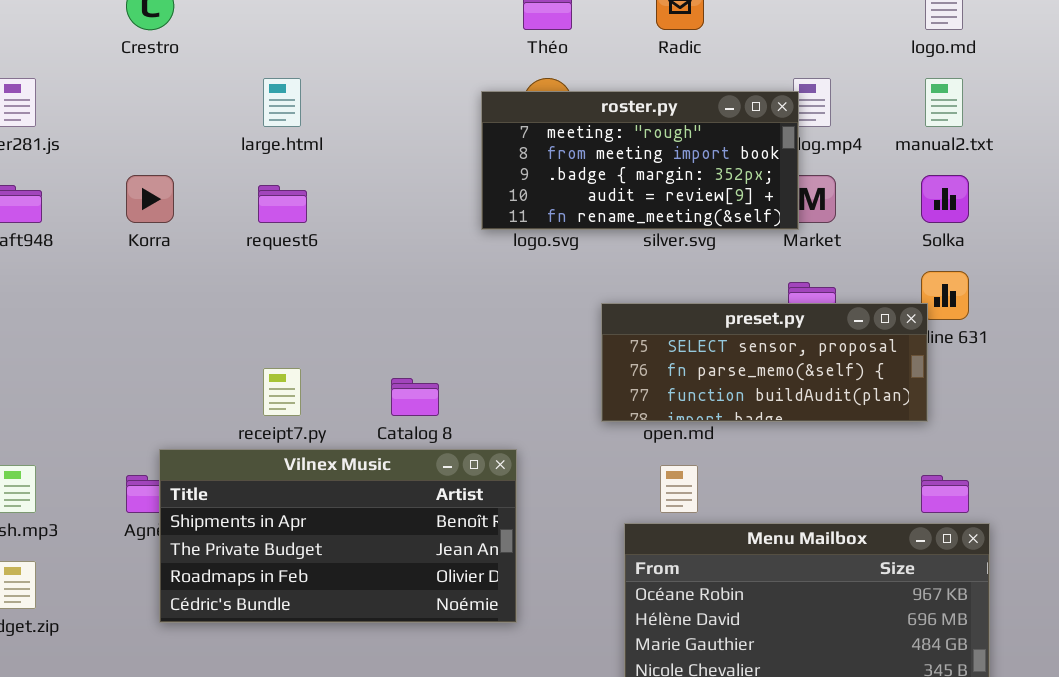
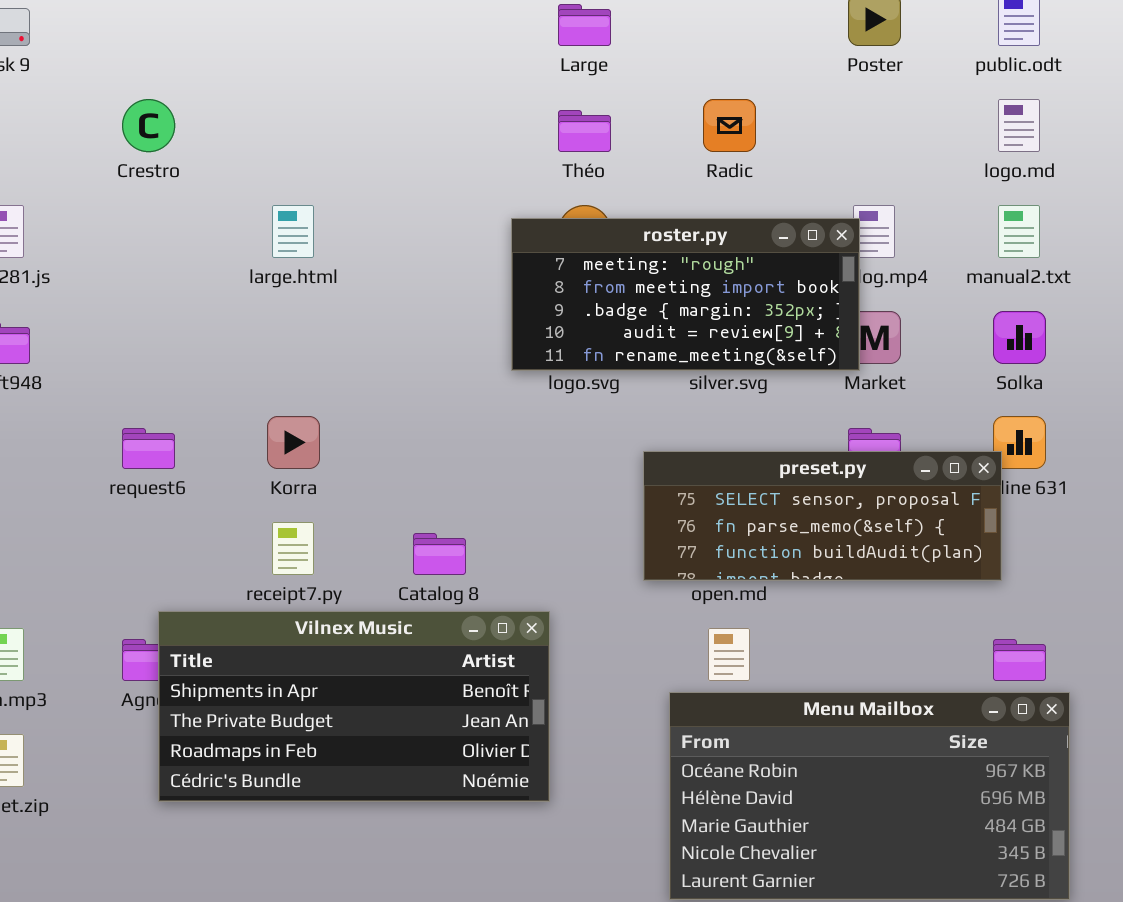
Korra: [126,175,174,223] -> [267,416,320,469], moved
request6: [258,185,307,223] -> [122,428,175,469], moved

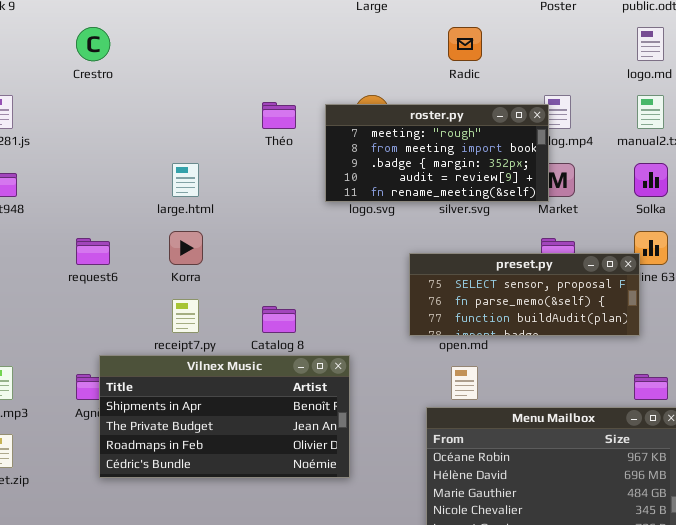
Théo: [558,110,611,152] -> [262,102,296,129], moved
large.html: [272,205,314,258] -> [172,163,199,197], moved

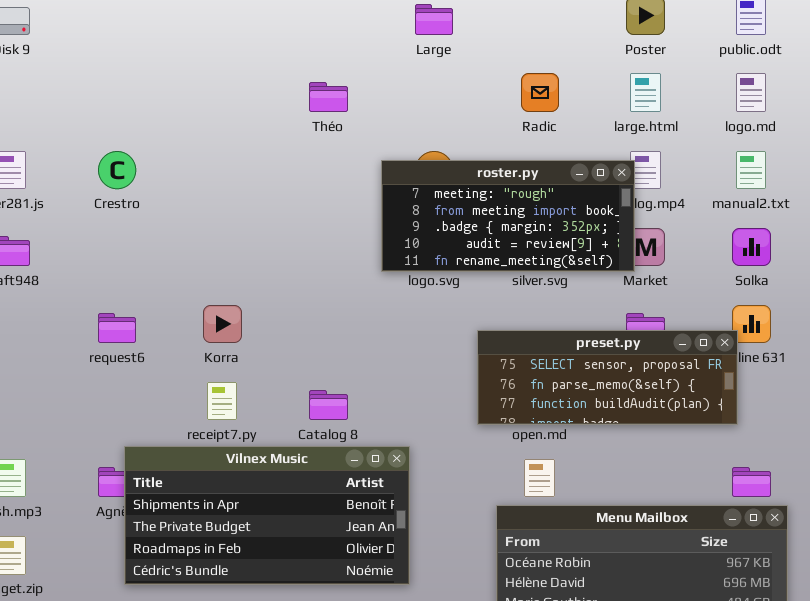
Crestro: [76,27,110,61] -> [98,151,136,189], moved
Théo: [262,102,296,129] -> [309,82,348,112], moved
large.html: [172,163,199,197] -> [630,73,661,112], moved

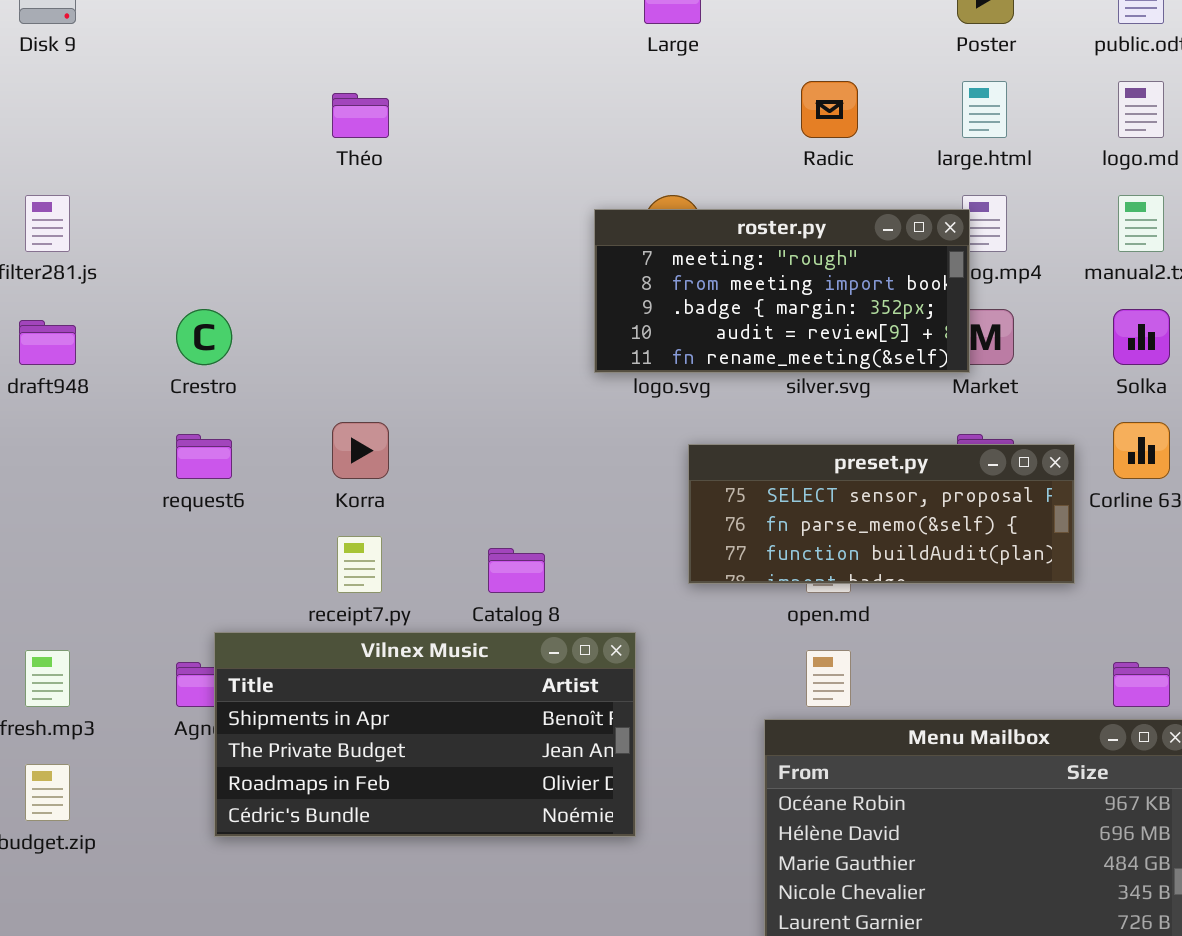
Théo: [309,82,348,112] -> [332,93,389,138], moved
Crestro: [98,151,136,189] -> [176,309,232,365], moved
preset.py: [477,330,738,425] -> [688,444,1075,584], moved

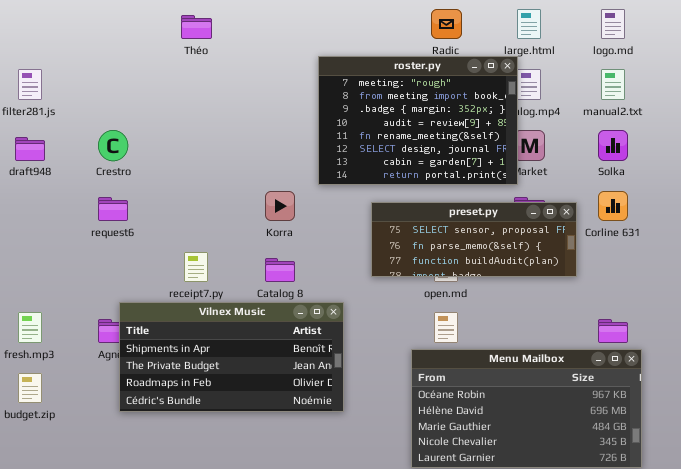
roster.py: [594,209,970,373] -> [318,56,518,185], moved, resized
Korra: [332,422,389,479] -> [265,191,295,221], moved

